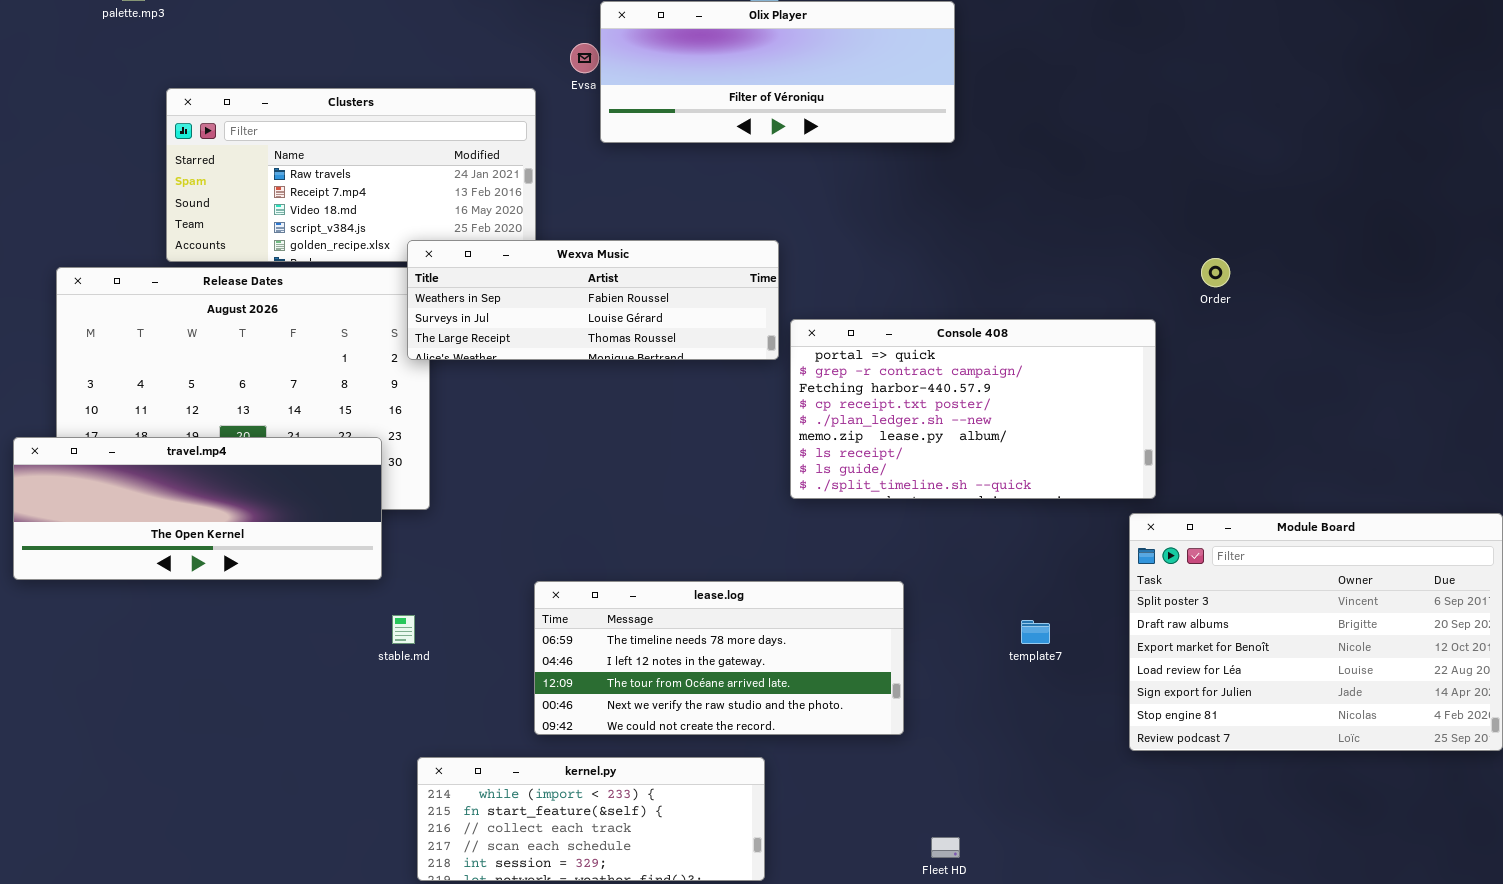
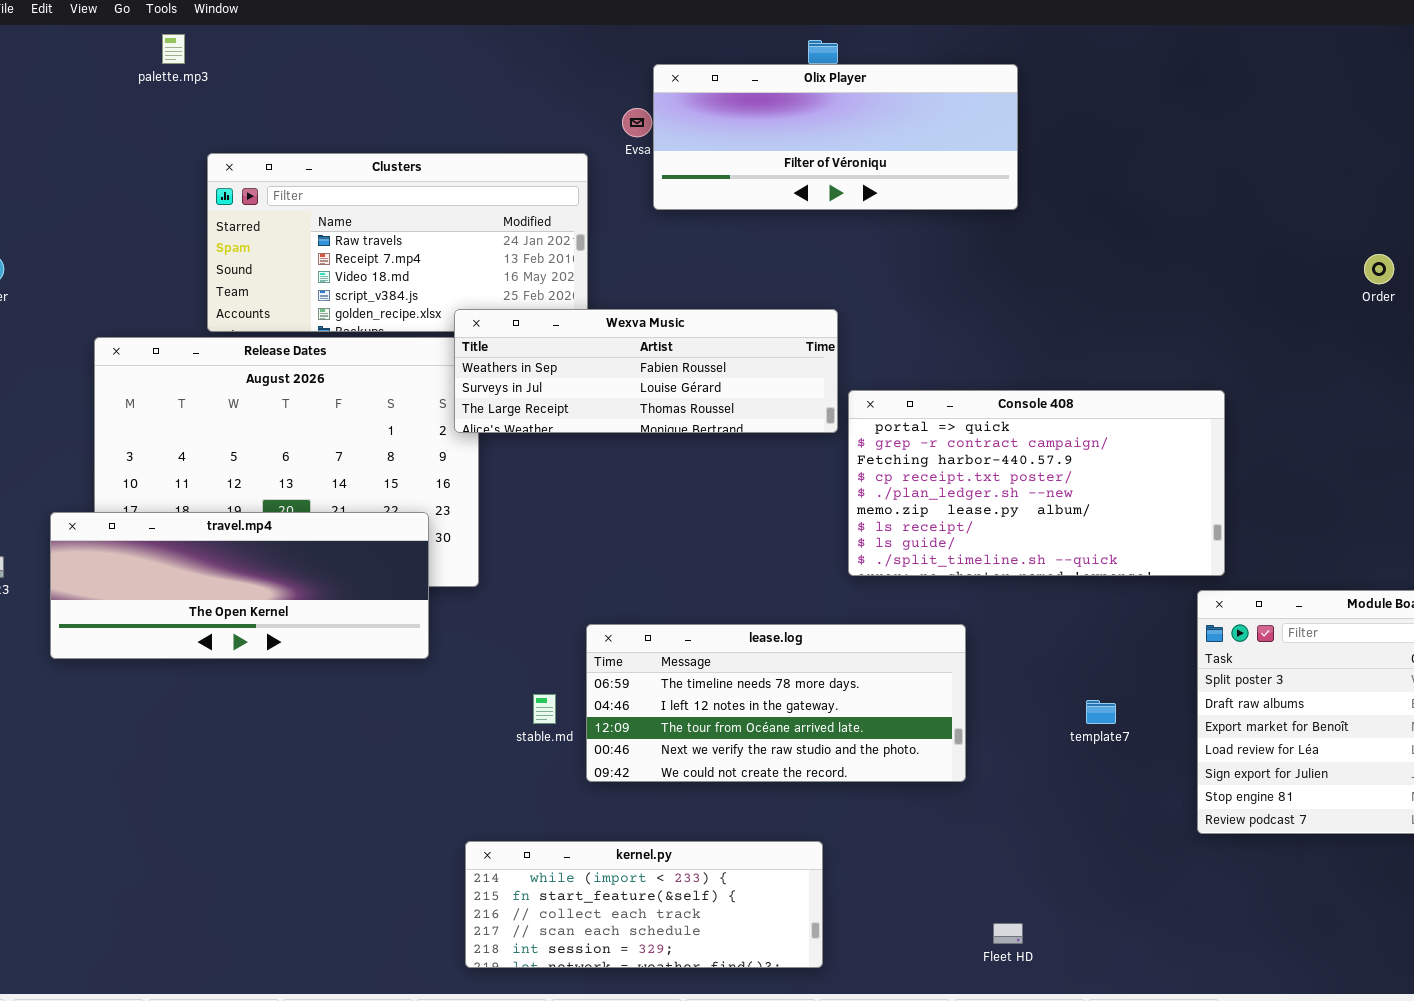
Order: [1201,258,1230,287] -> [1364,254,1394,284], moved
lease.log: [534,581,904,735] -> [586,624,966,782], moved
stable.md: [392,615,415,644] -> [533,694,556,724], moved

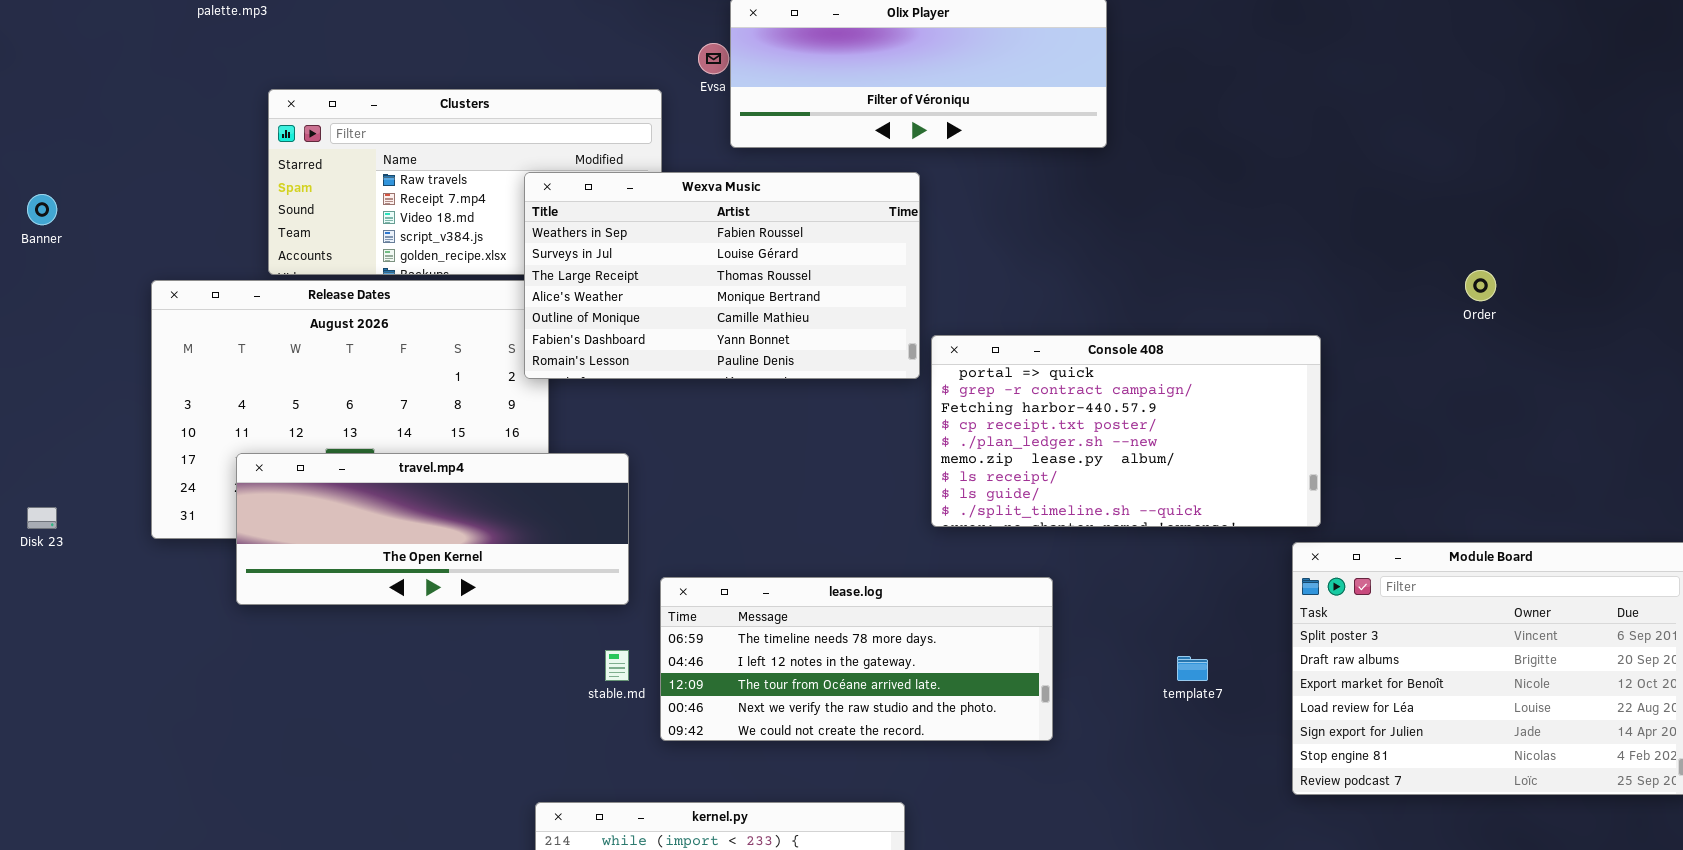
Order: [1364,254,1394,284] -> [1465,270,1496,301], moved
Wexva Music: [454,309,838,433] -> [524,172,920,379], resized
travel.mp4: [50,512,429,659] -> [236,453,629,605], moved

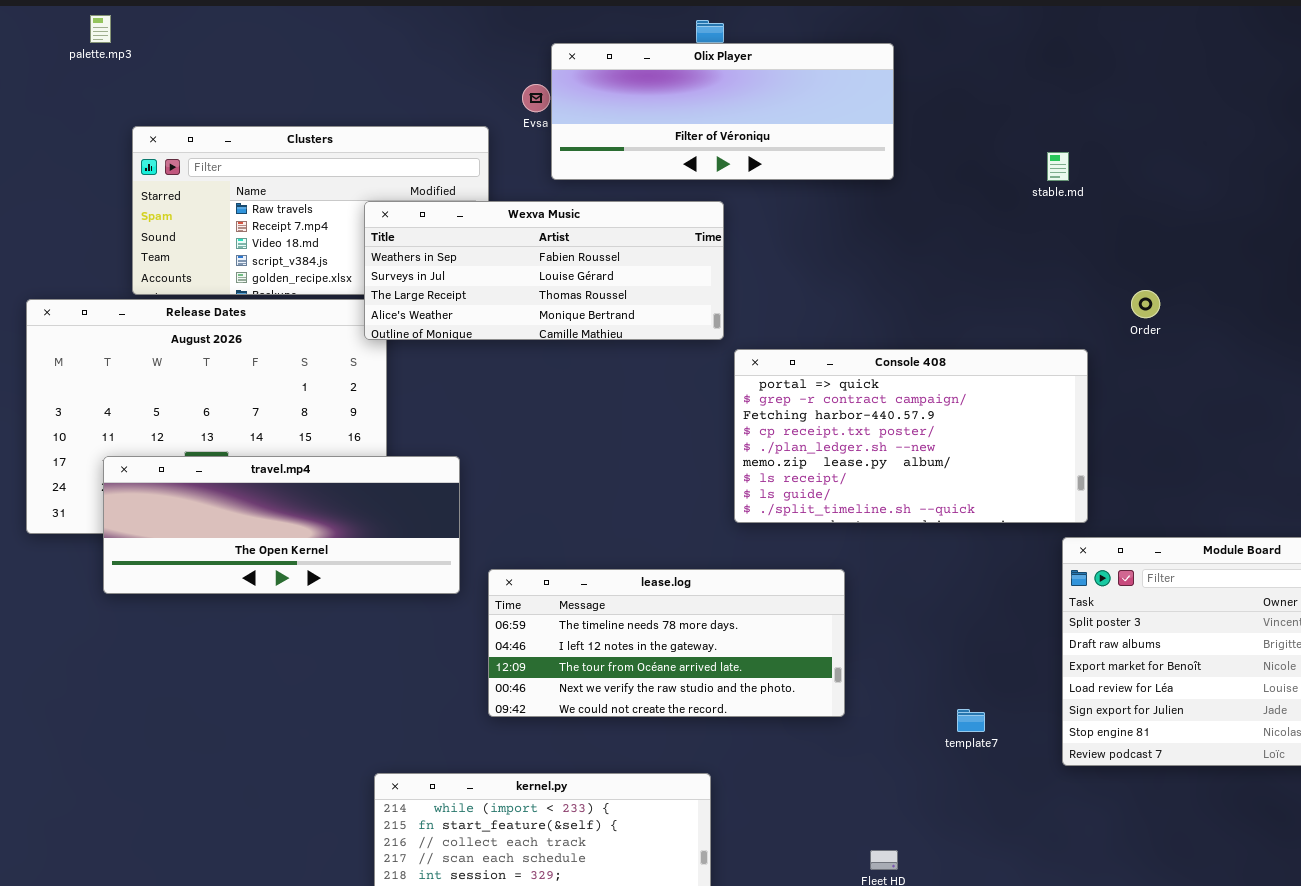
Wexva Music: [524,172,920,379] -> [364,201,724,340], resized
Order: [1465,270,1496,301] -> [1131,290,1160,318], moved
stable.md: [605,650,629,681] -> [1047,152,1069,181], moved
template7: [1177,656,1208,681] -> [957,709,985,732], moved

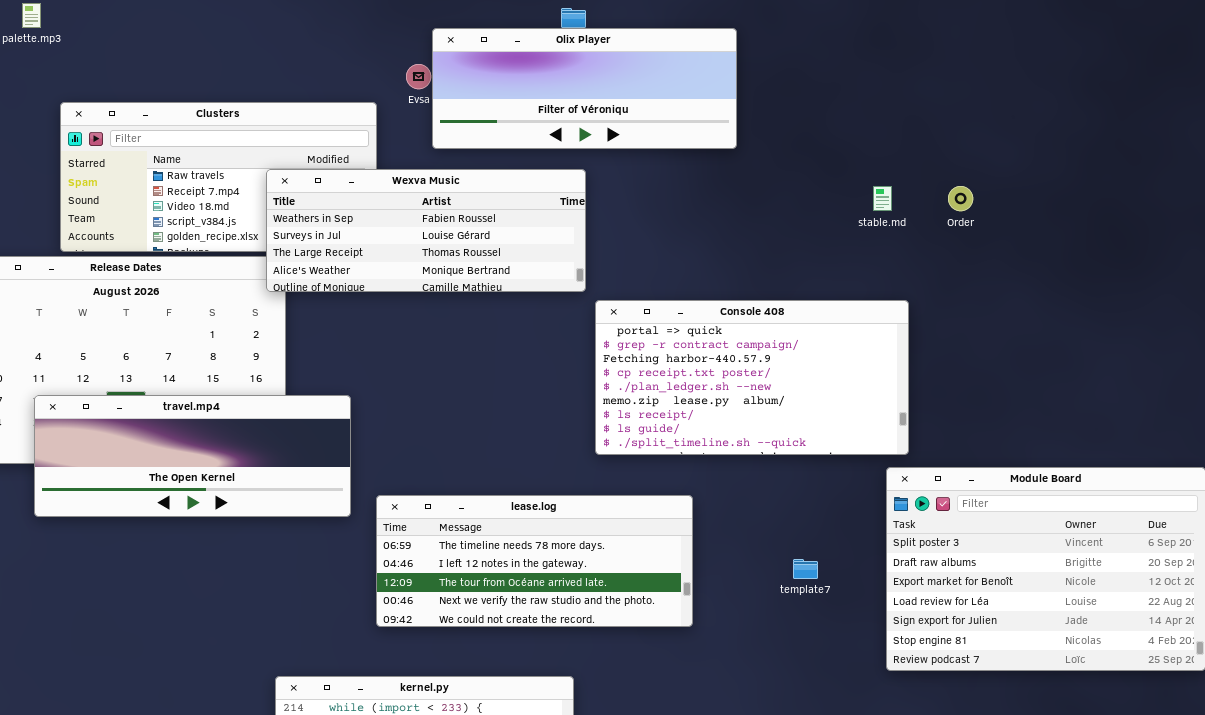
stable.md: [1047,152,1069,181] -> [873,186,892,211], moved
Order: [1131,290,1160,318] -> [948,186,973,211], moved
template7: [957,709,985,732] -> [793,559,818,579], moved

